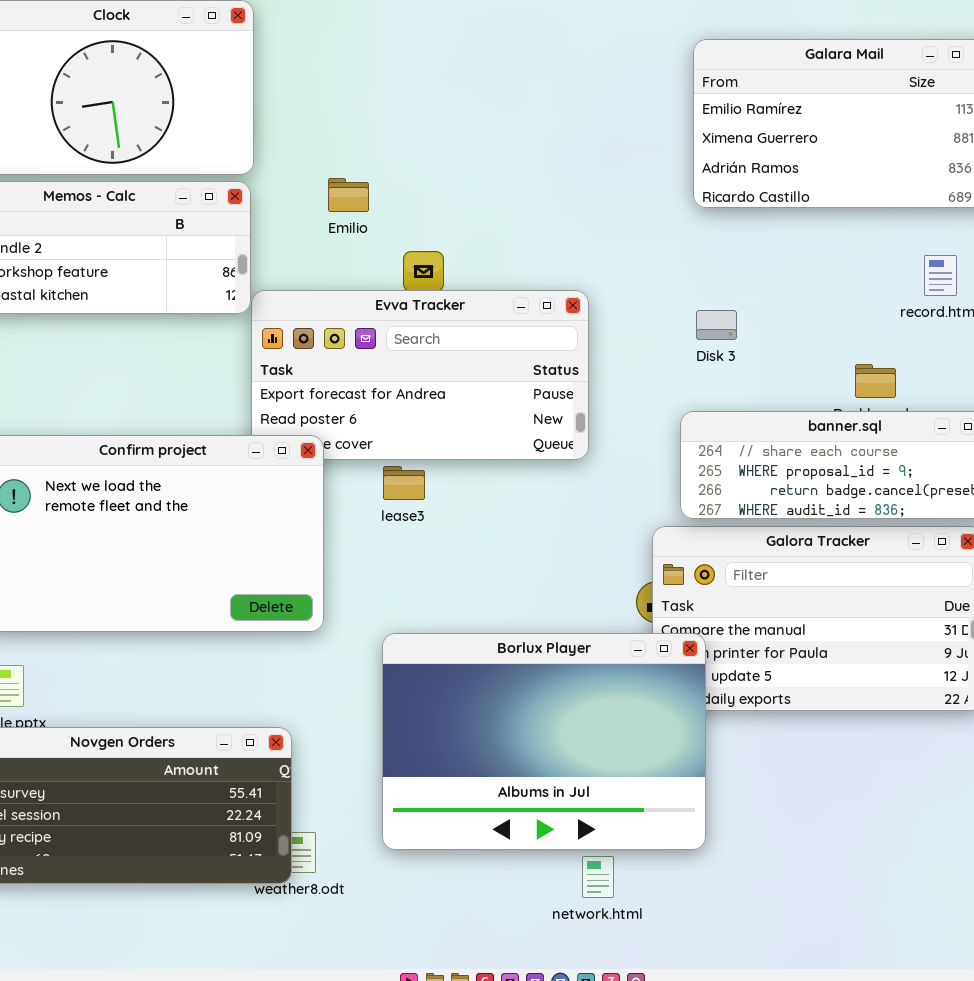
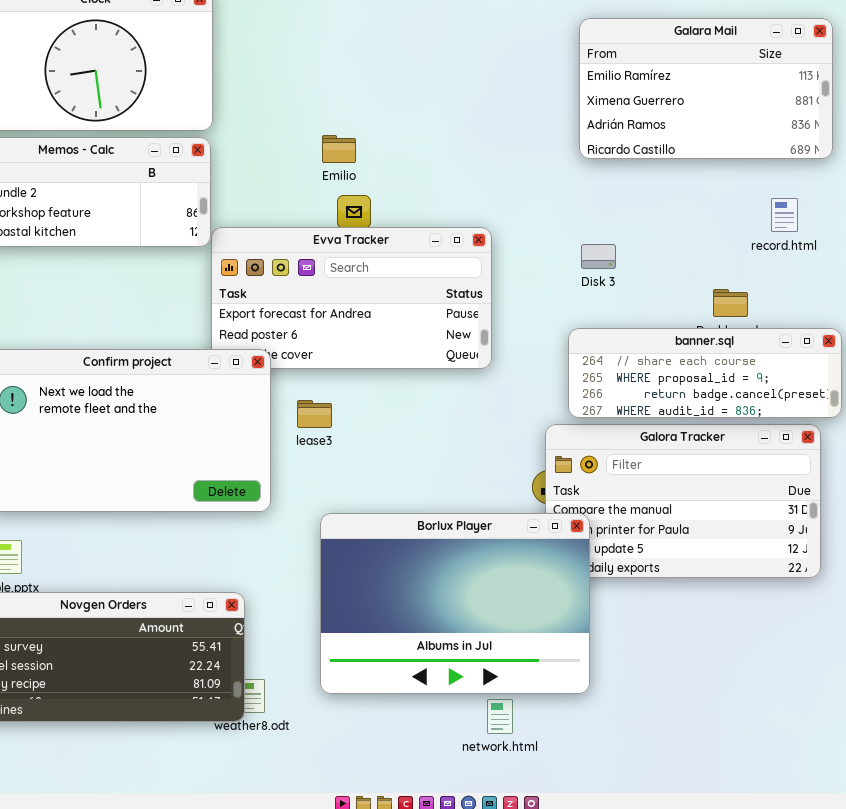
Emilio: [328,178,369,212] -> [322,135,356,163], moved
lease3: [383,466,425,500] -> [297,400,332,428], moved

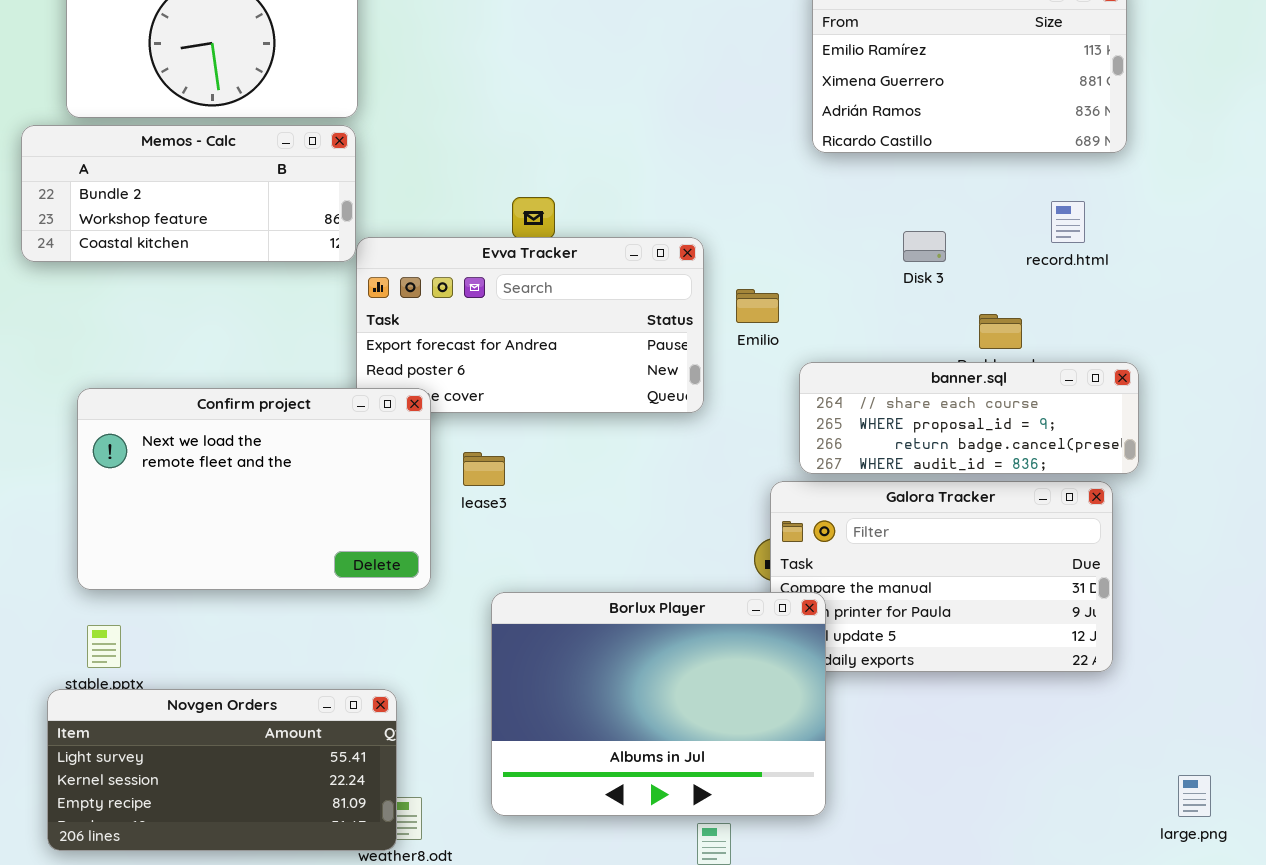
Emilio: [322,135,356,163] -> [736,289,779,323], moved
Disk 3: [581,244,616,269] -> [903,231,946,262], moved

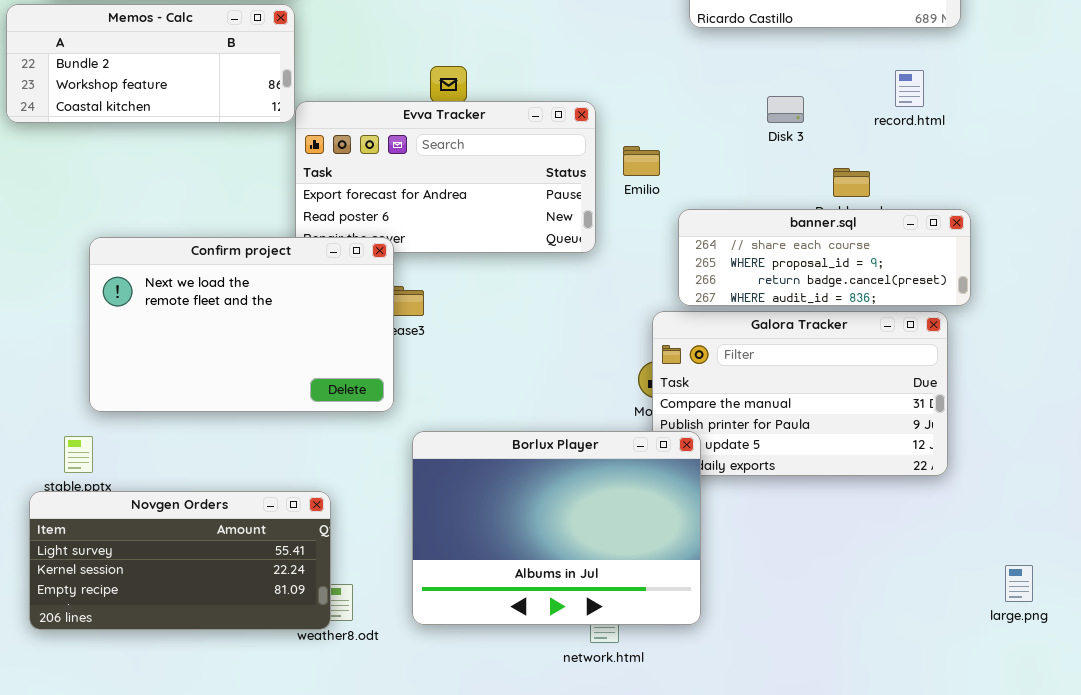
Confirm project: [77,388,431,590] -> [89,237,394,412], moved
Borlux Player: [491,592,826,816] -> [412,431,701,625], moved

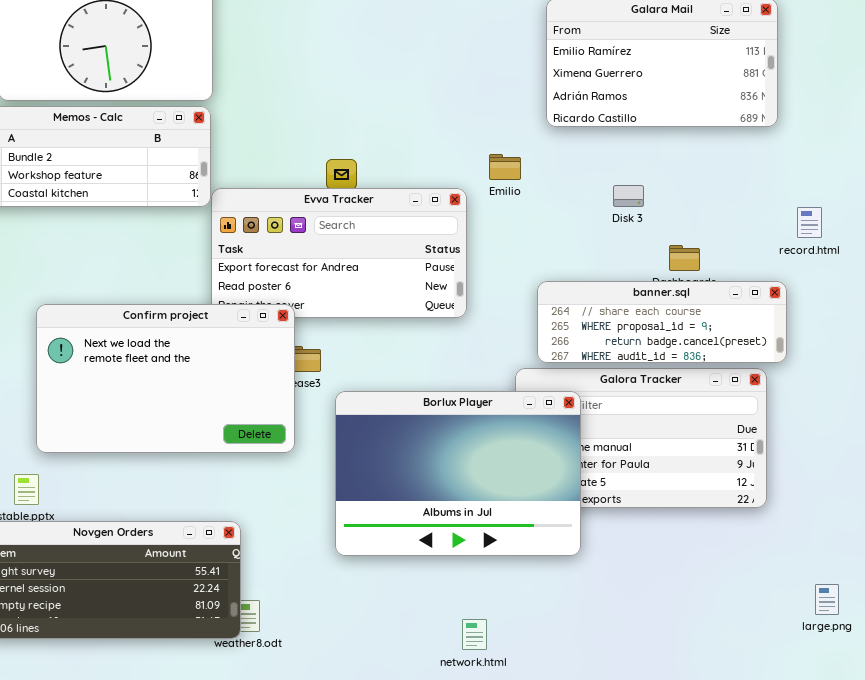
record.html: [895,70,924,107] -> [797,207,822,238], moved
Emilio: [623,146,660,176] -> [489,154,521,180], moved
Borlux Player: [412,431,701,625] -> [335,391,581,556], moved

